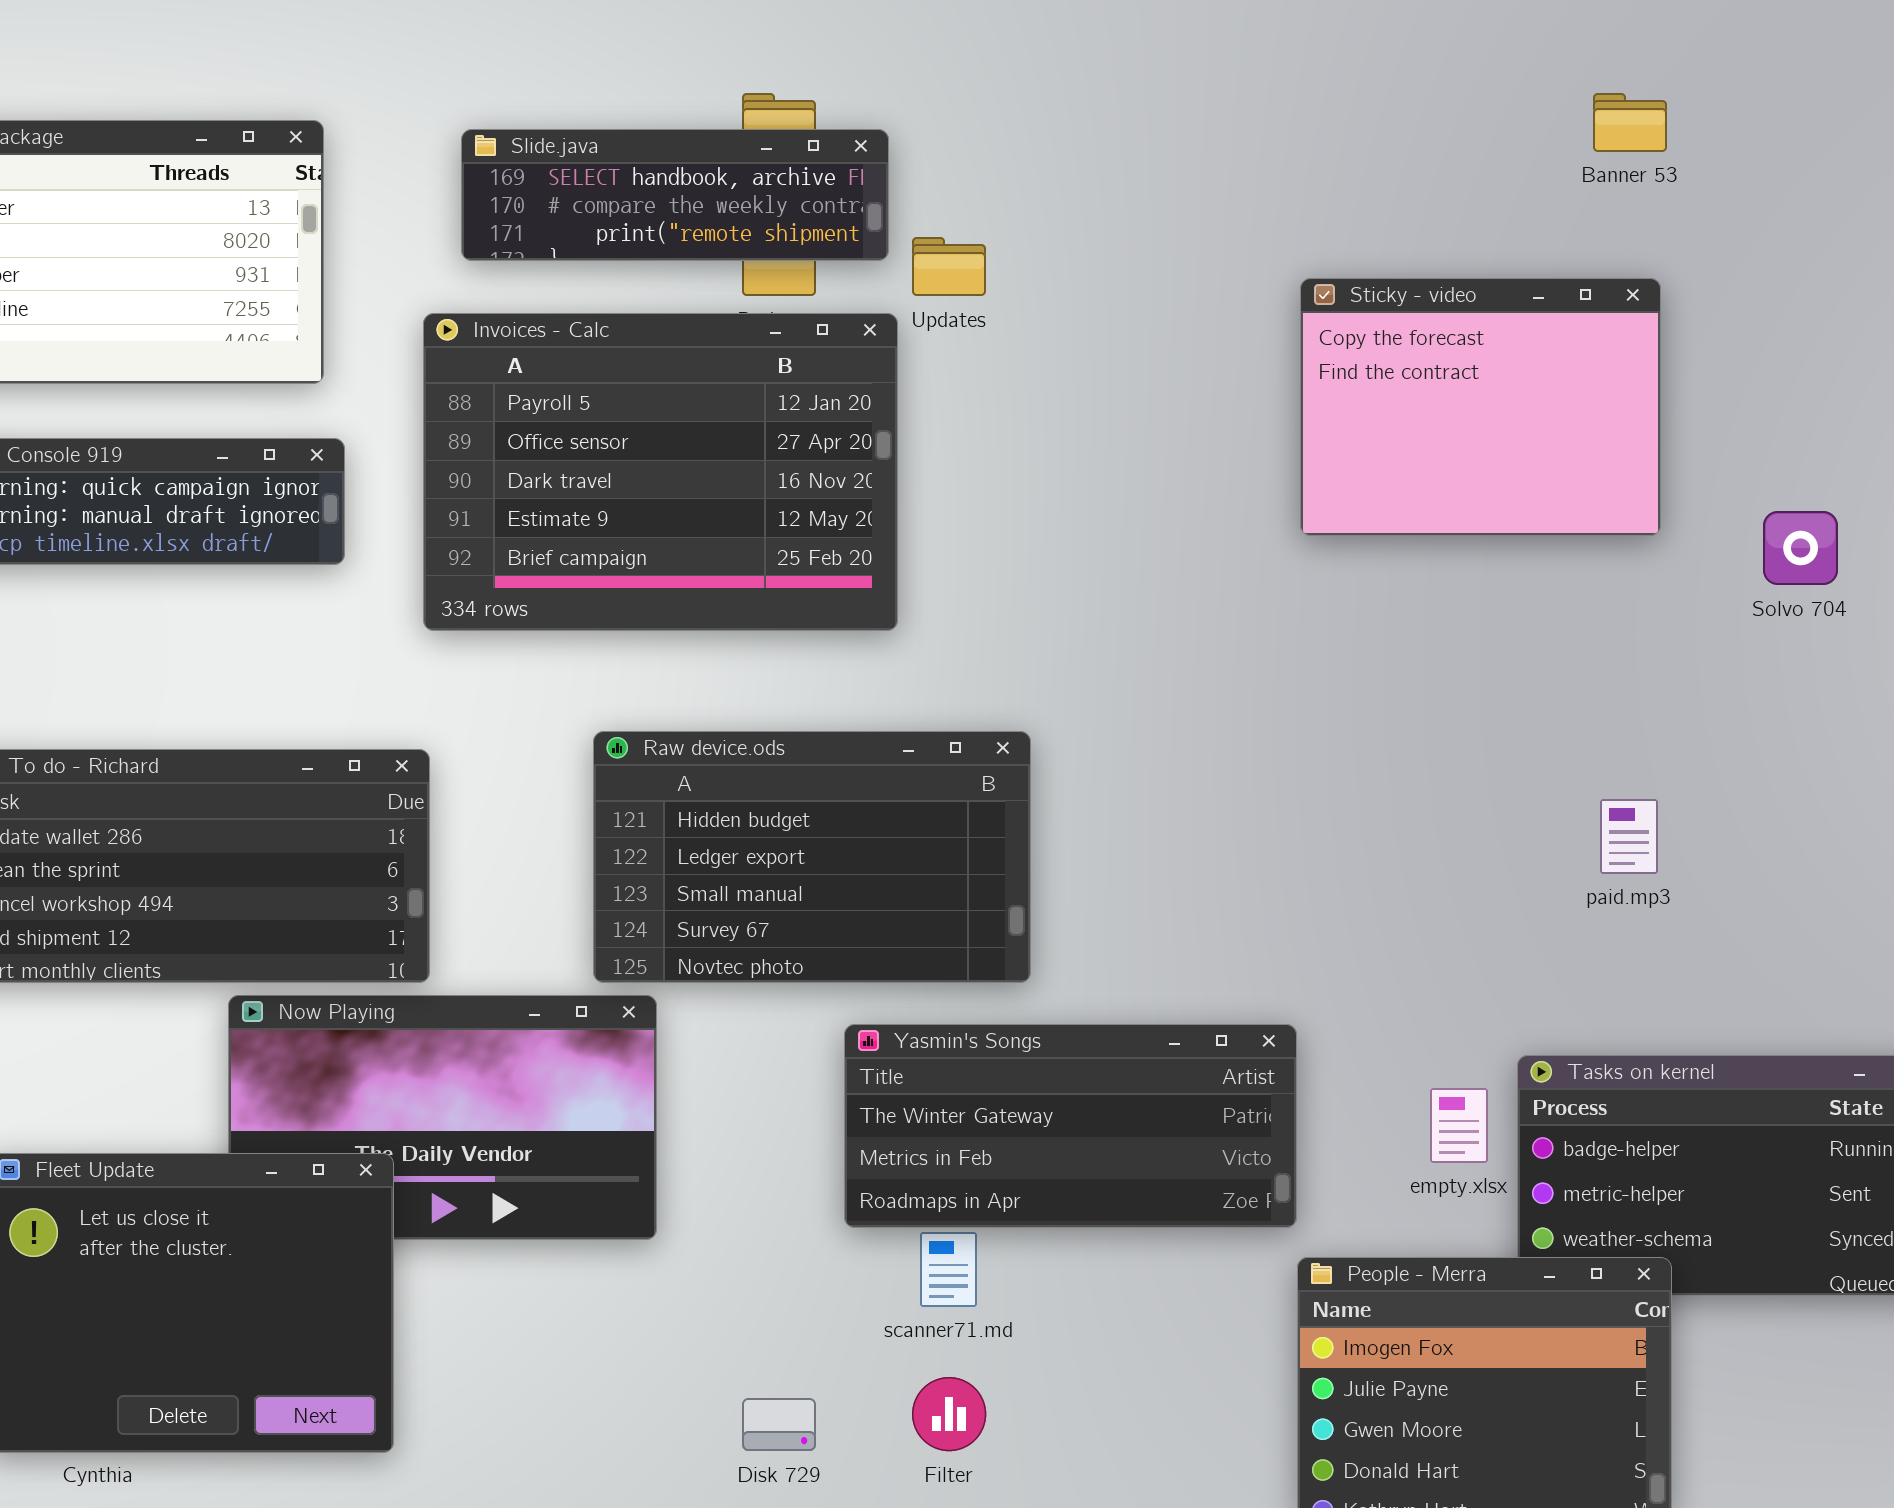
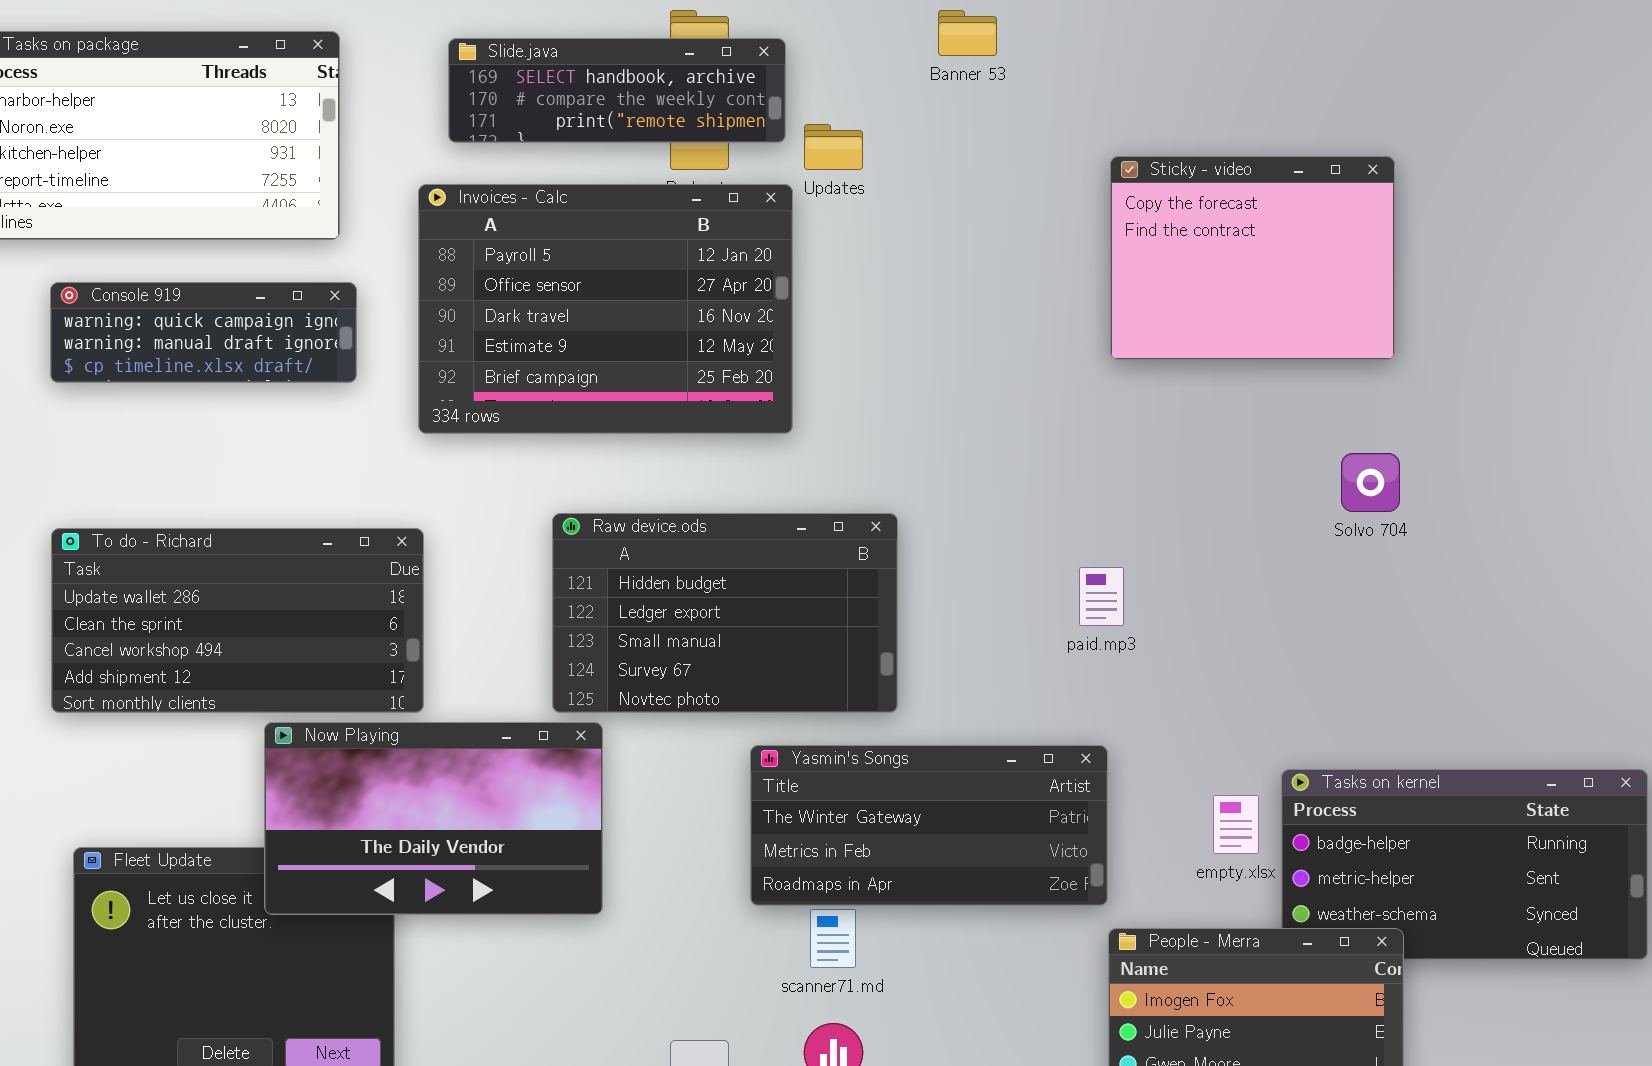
Banner 53: [1593,93,1667,152] -> [938,10,997,56], moved
Solvo 704: [1763,511,1838,585] -> [1341,453,1400,512], moved
paid.mp3: [1600,799,1658,874] -> [1079,567,1124,626], moved
Now Playing: [228,995,657,1240] -> [264,722,603,915], raised

